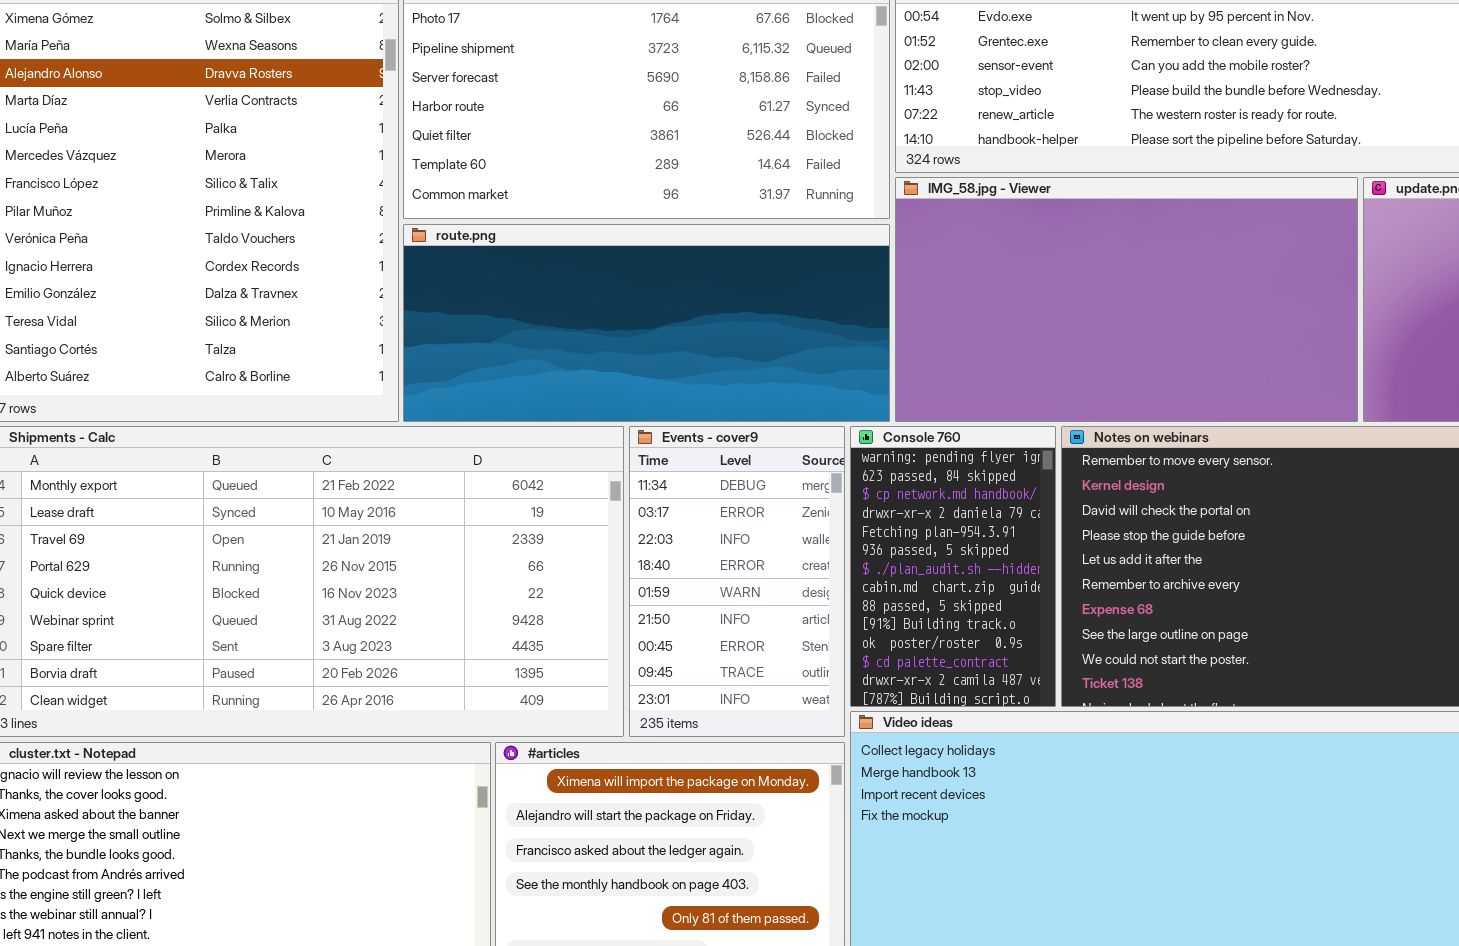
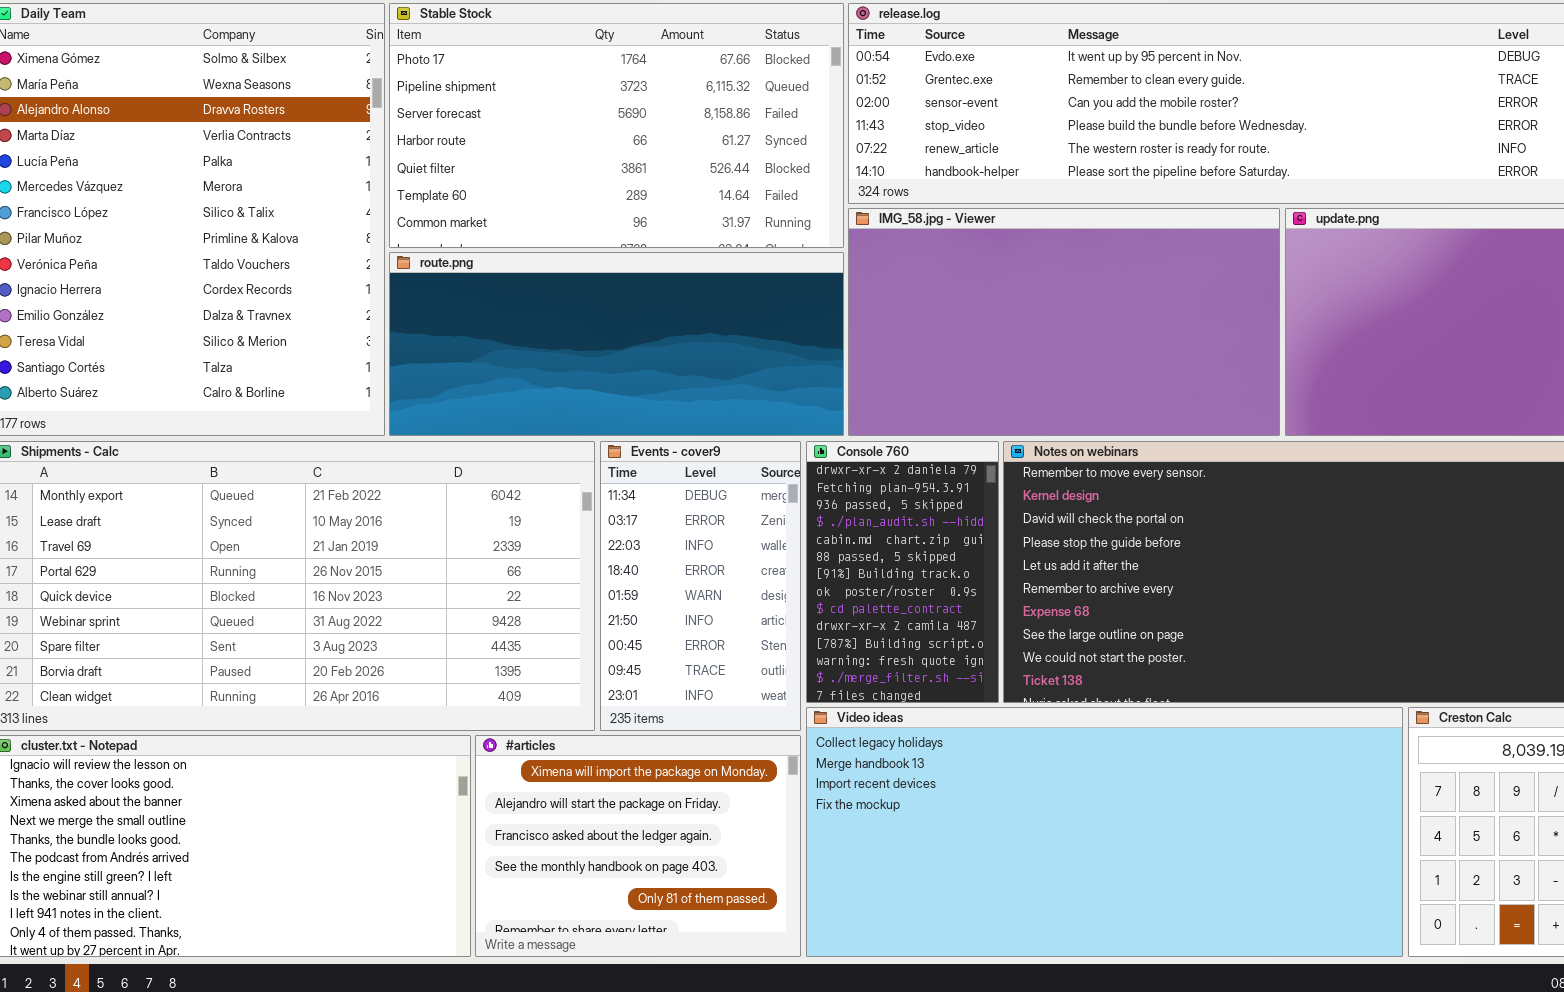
Console 760: [850,426,1056,707] -> [806,441,999,703], scrolled down 3 rows

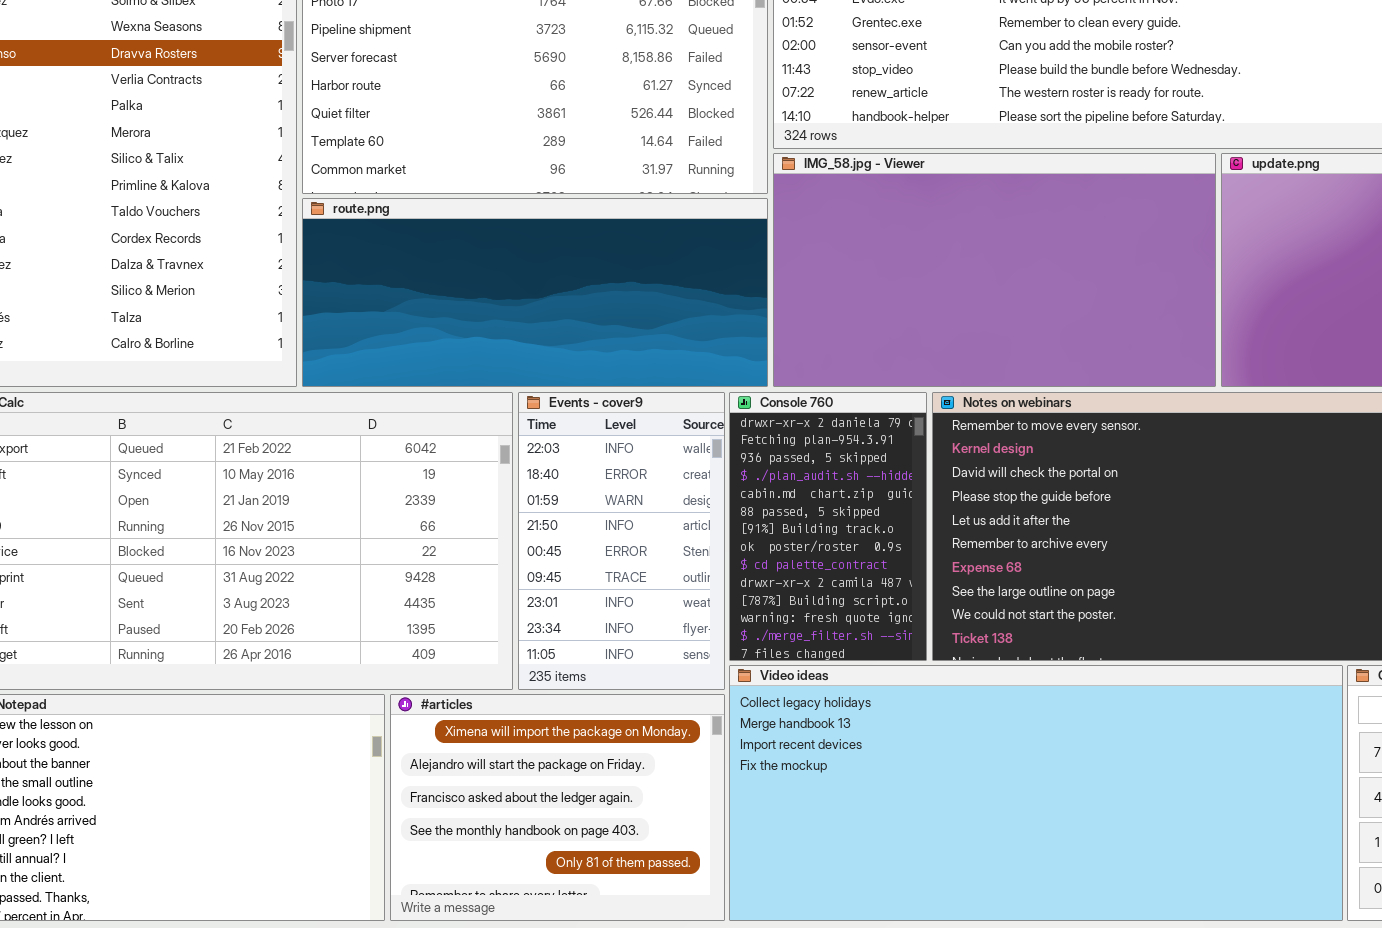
Events - cover9: [600,441,801,731] -> [518,392,725,690], scrolled down 2 rows

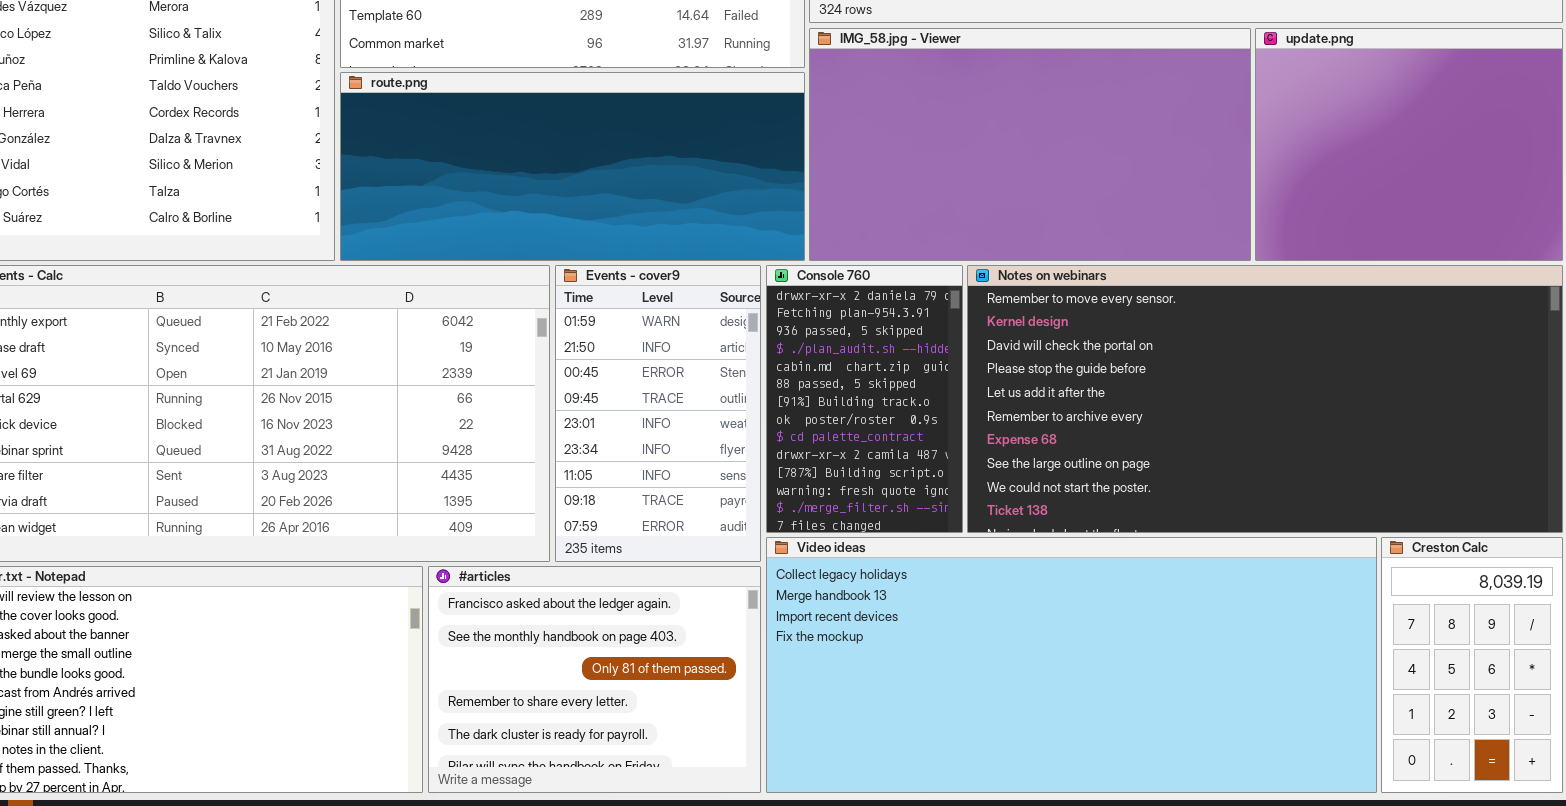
Events - cover9: [518,392,725,690] -> [555,265,761,562], scrolled down 2 rows
#articles: [390,694,725,921] -> [428,566,761,793], scrolled down 2 rows

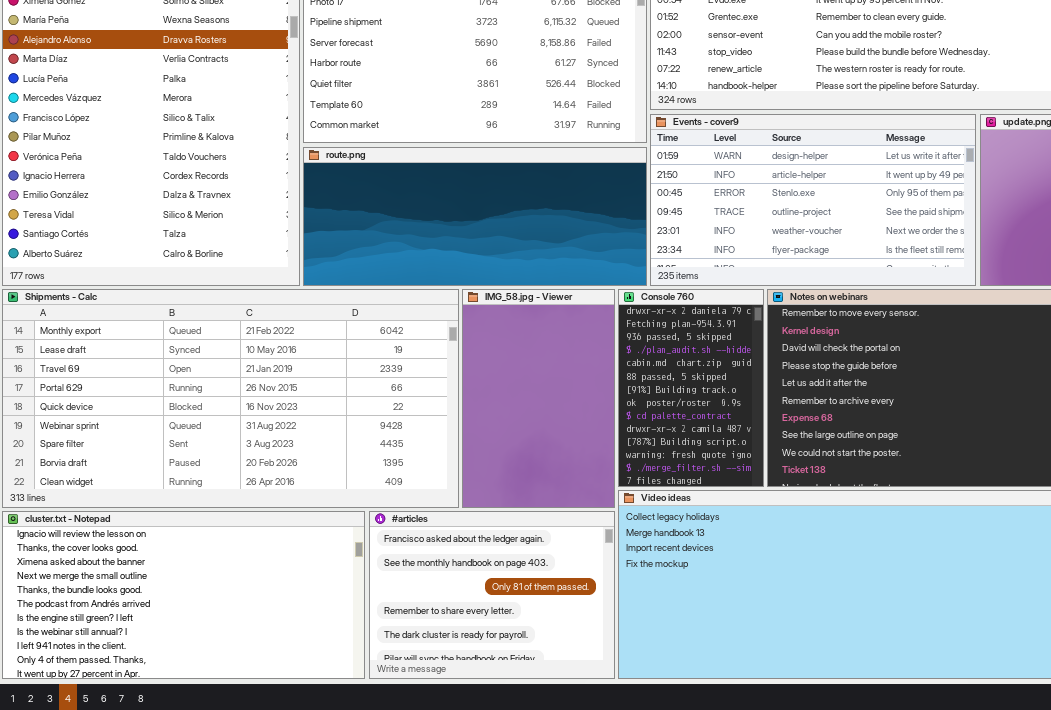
IMG_58.jpg - Viewer: [809,28,1251,261] -> [462,289,615,508], moved, resized
Events - cover9: [555,265,761,562] -> [650,114,976,286], moved, resized

